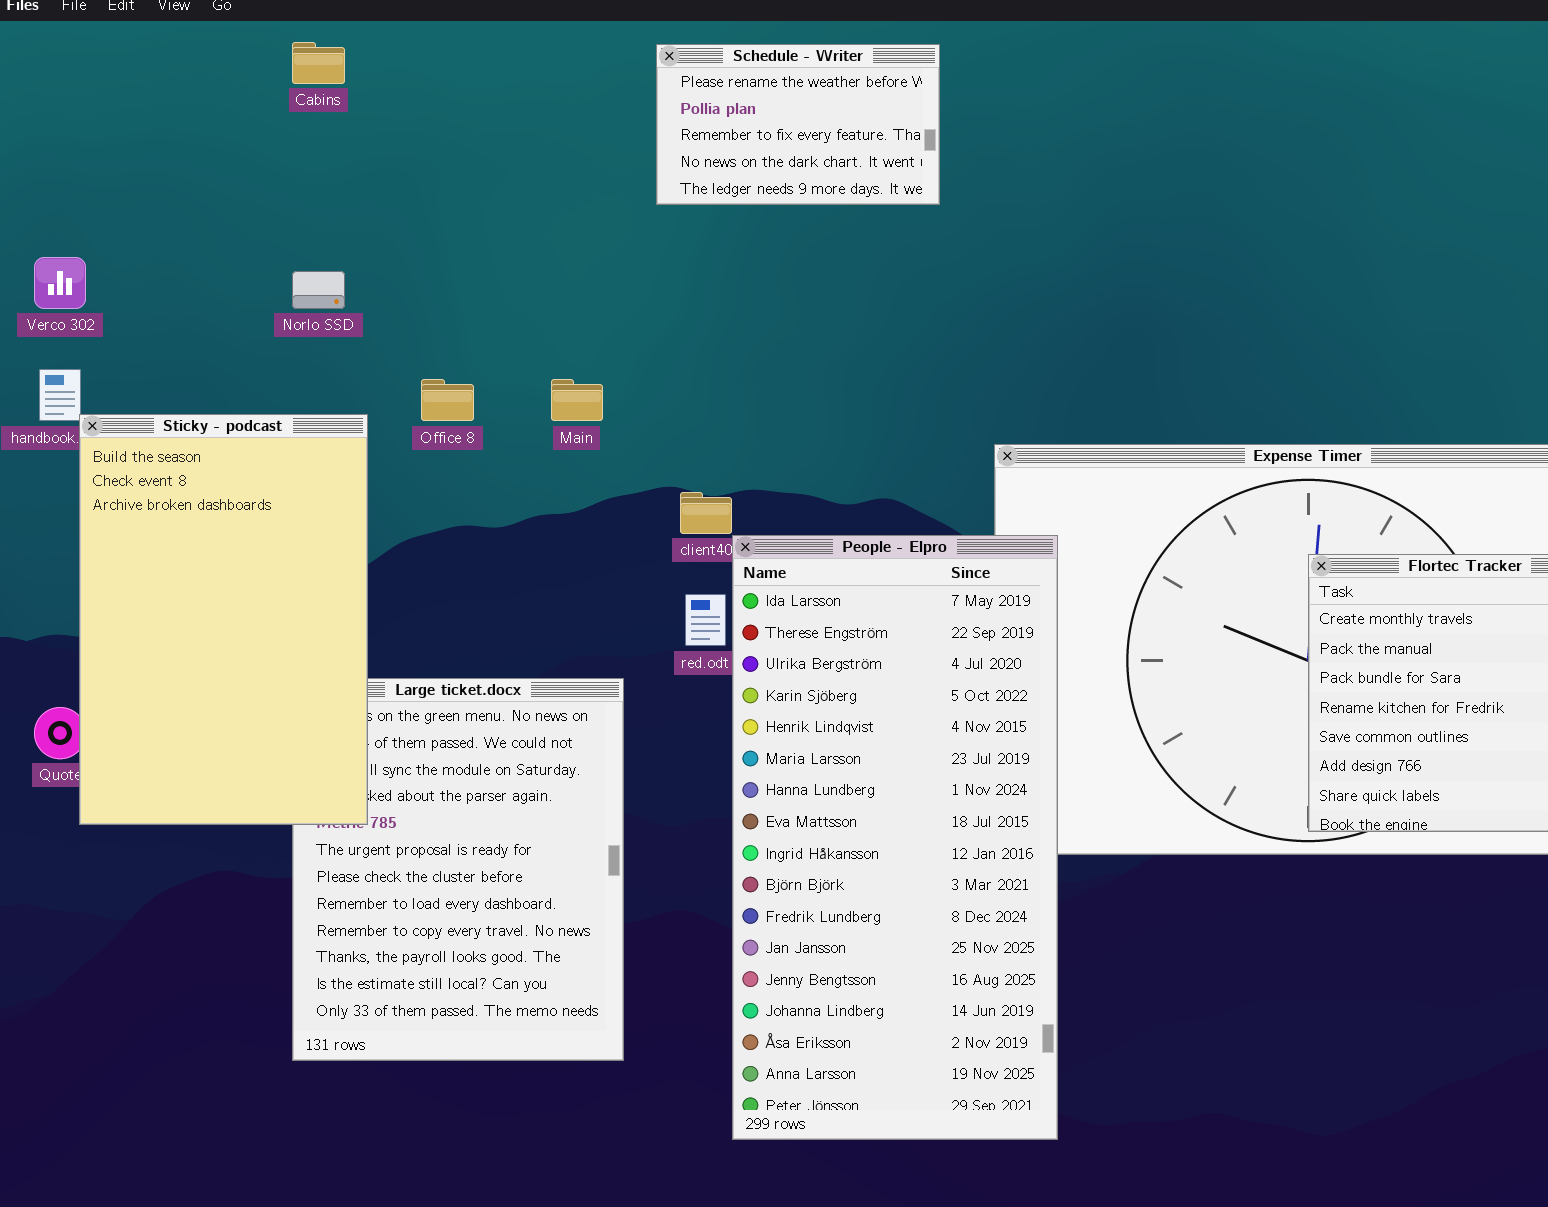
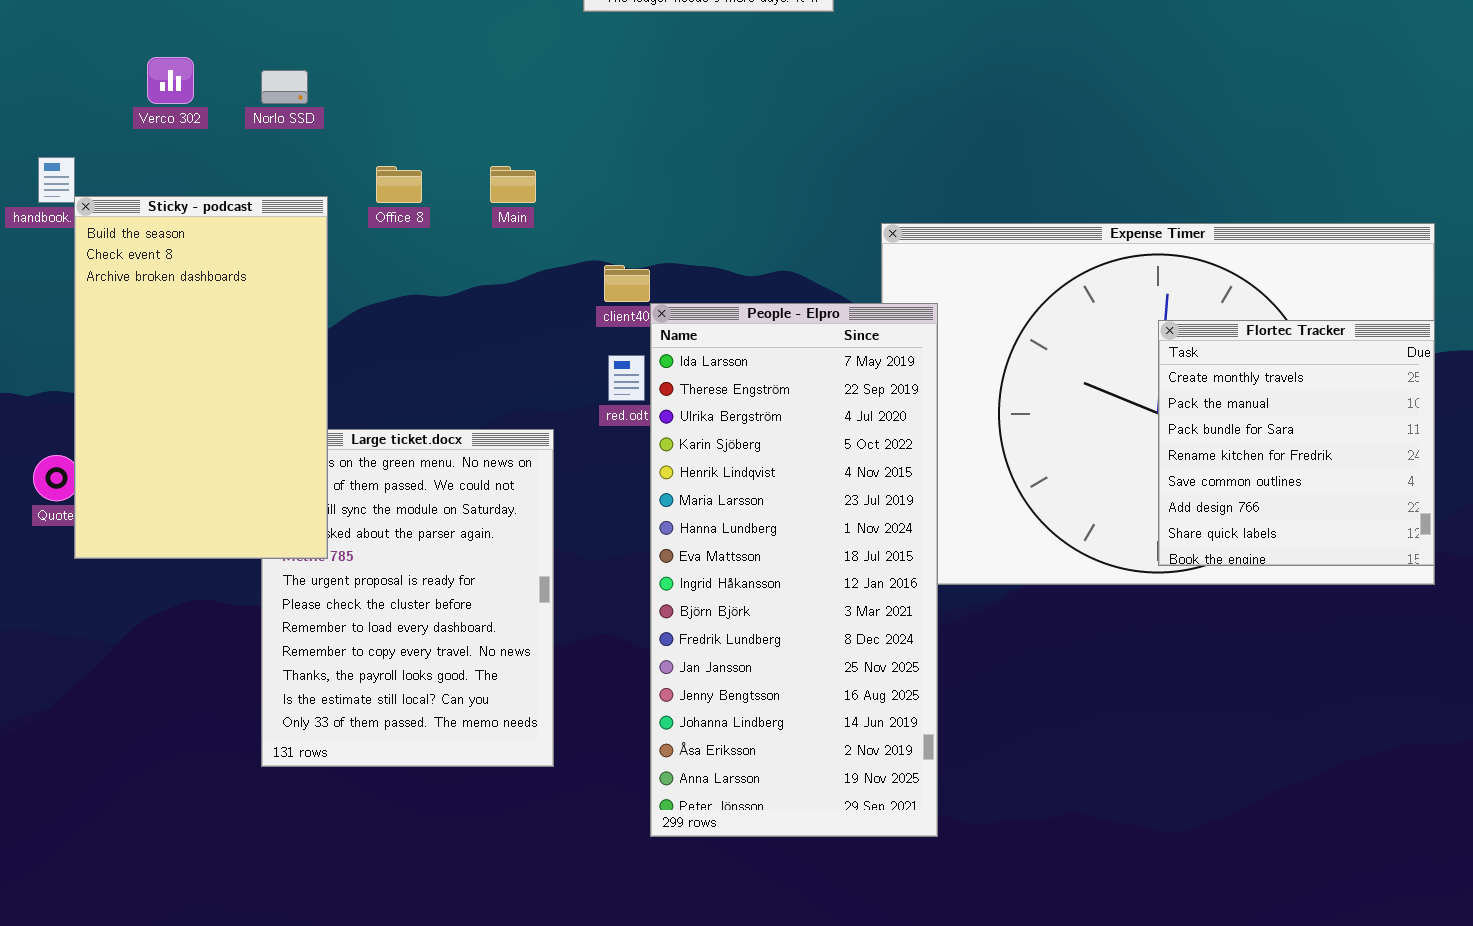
Verco 302: [34,257,86,309] -> [147,57,194,104], moved

